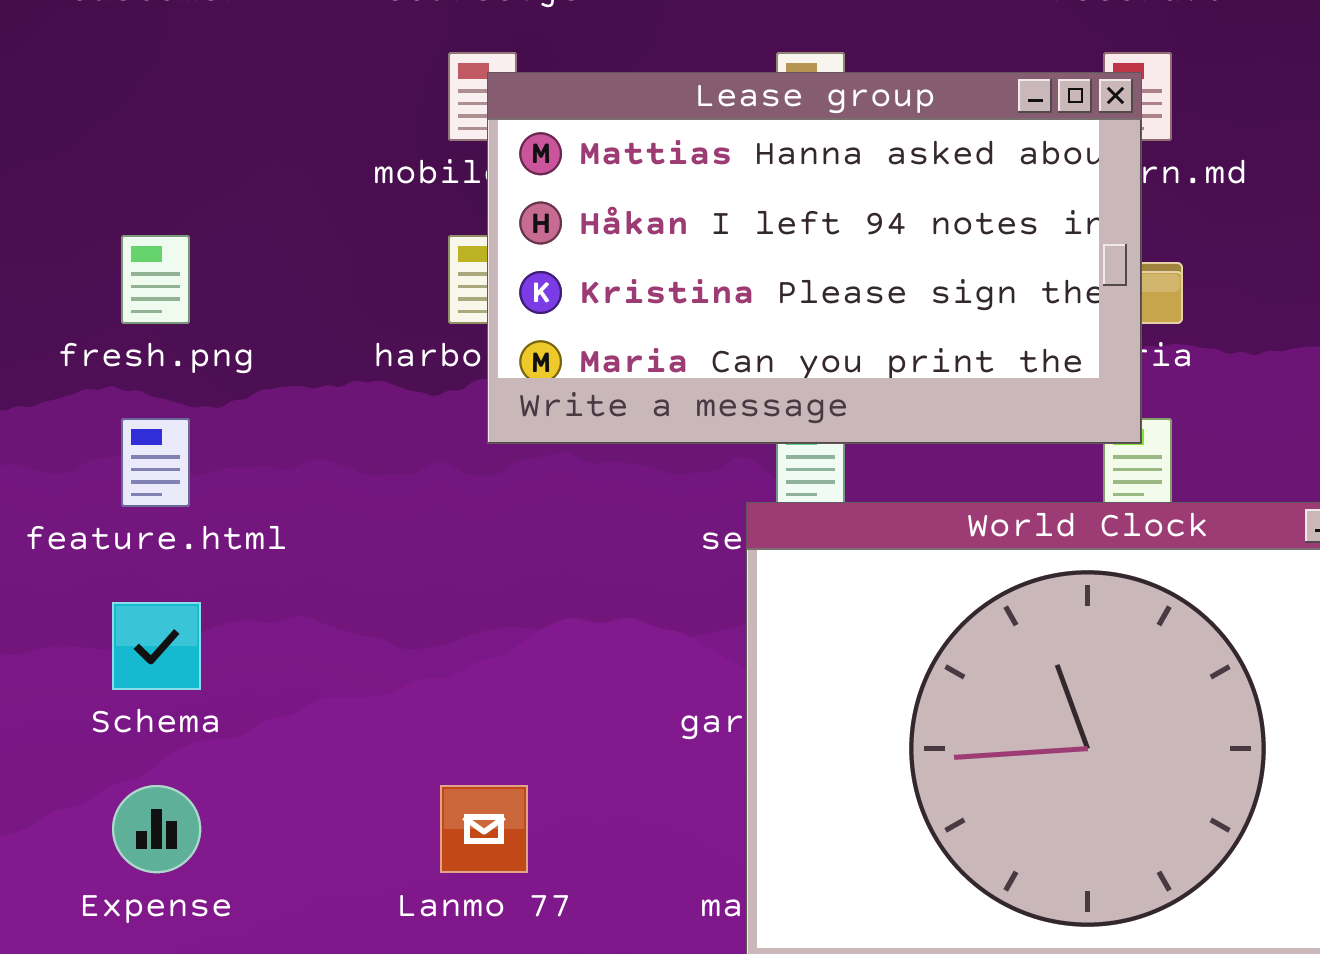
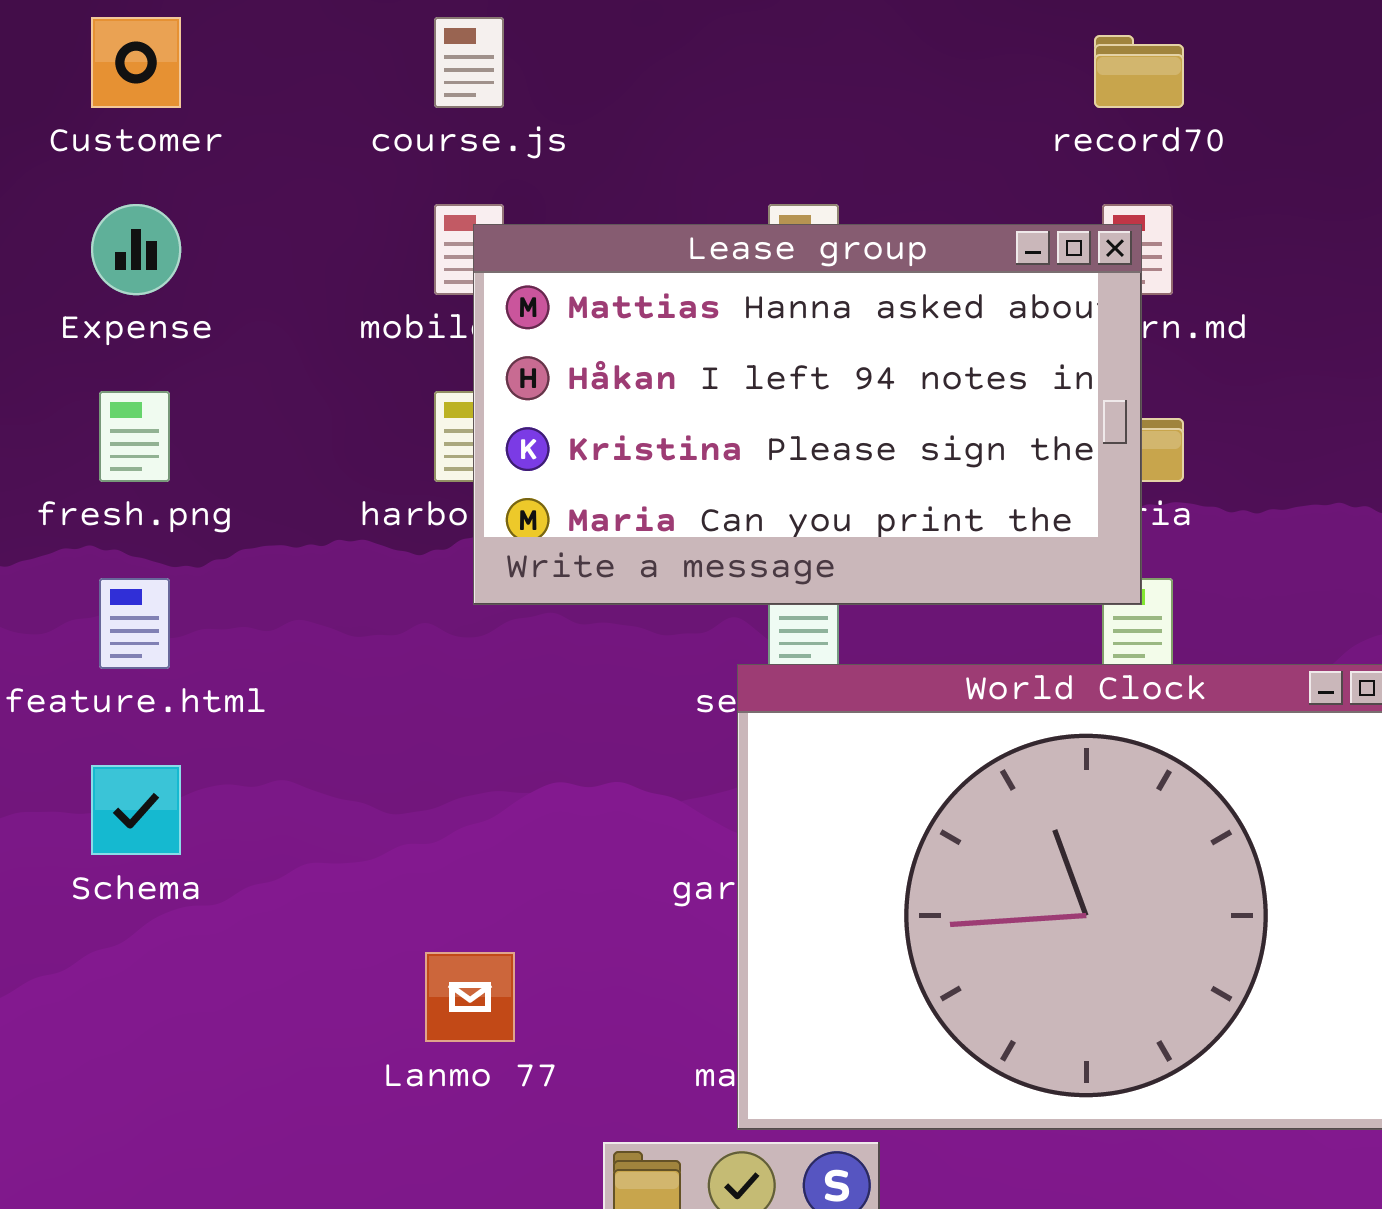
Expense: [112,785,201,873] -> [91,204,181,295], moved

